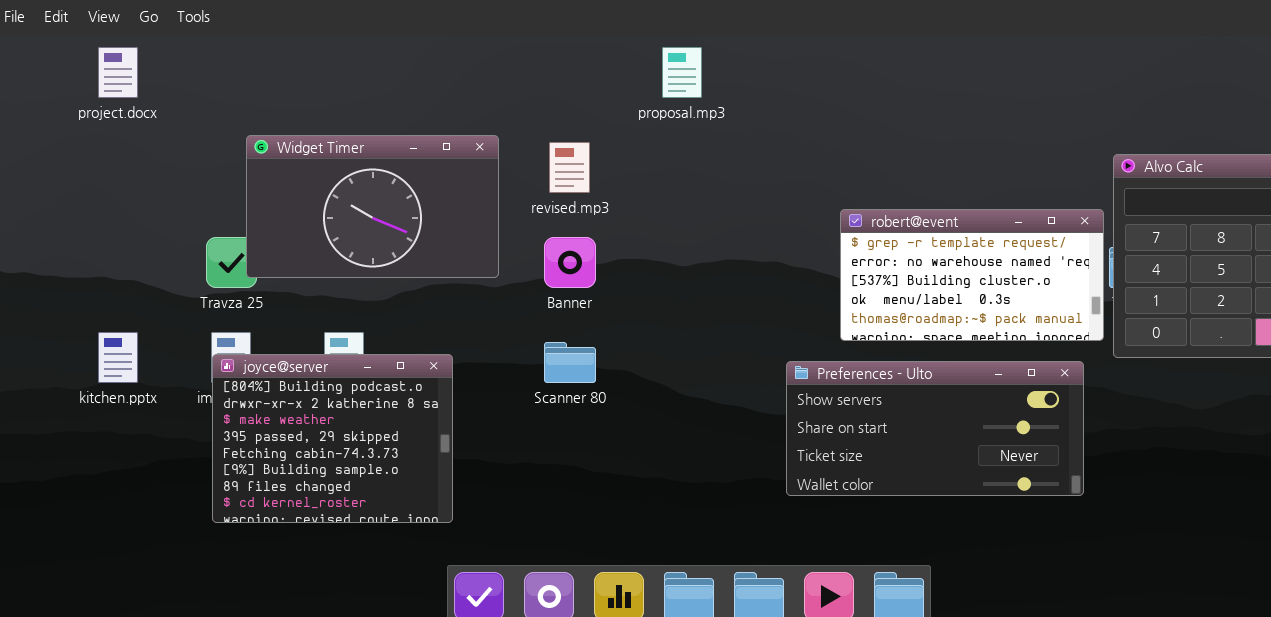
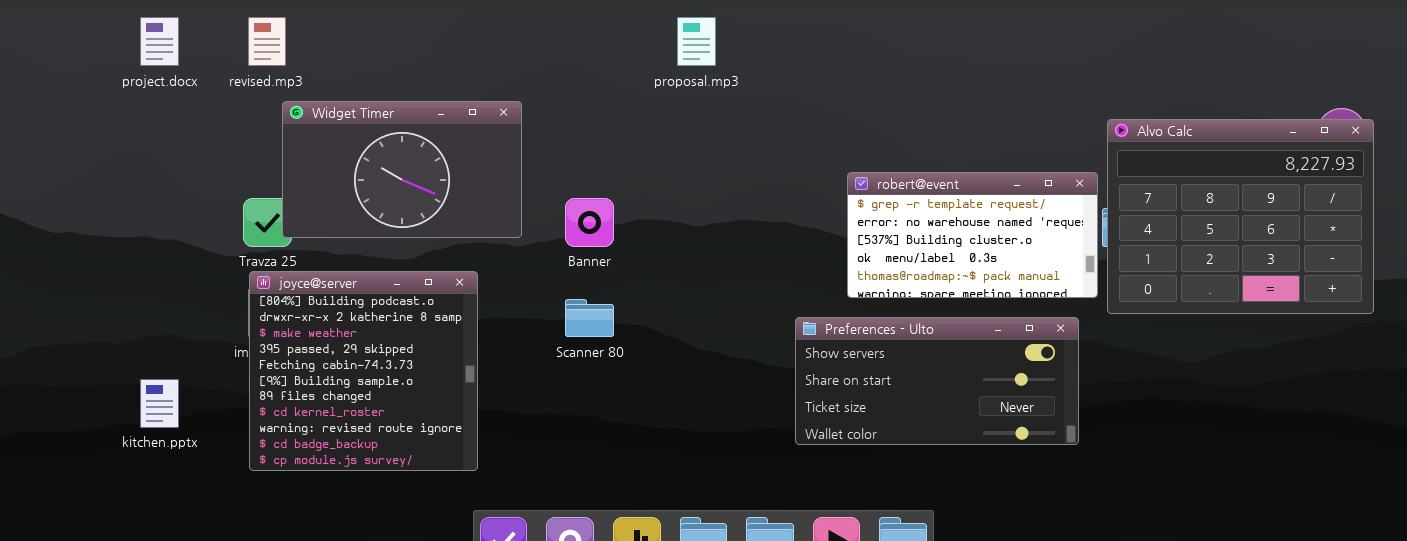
revised.mp3: [549,142,590,193] -> [248,17,286,66], moved
kitchen.pptx: [98,332,138,383] -> [140,379,179,428], moved
joyce@server: [212,354,453,523] -> [249,271,478,471], resized

